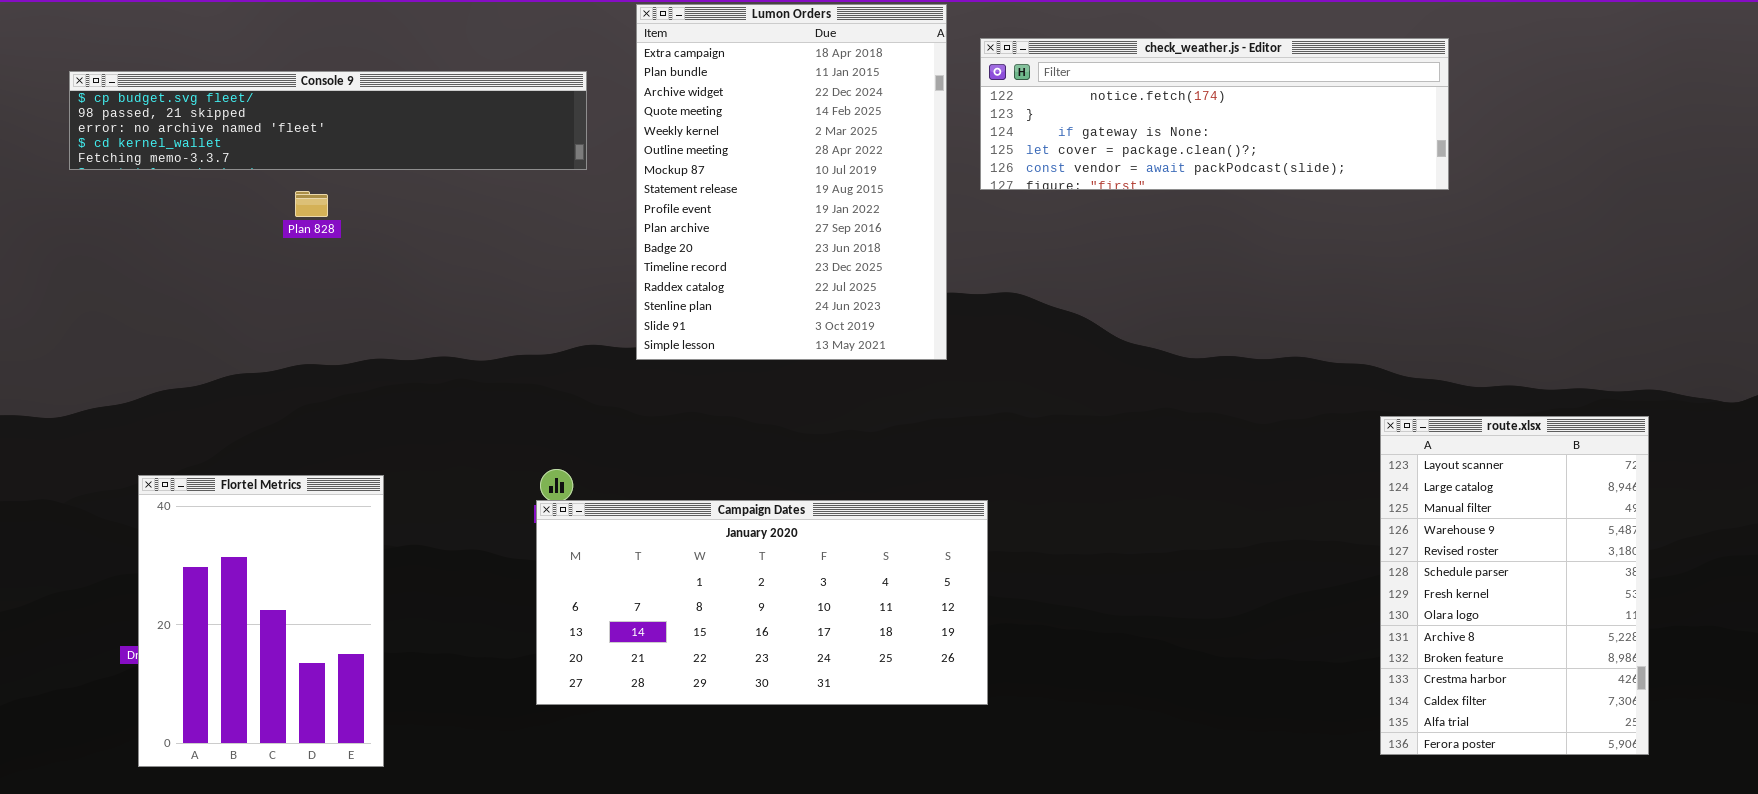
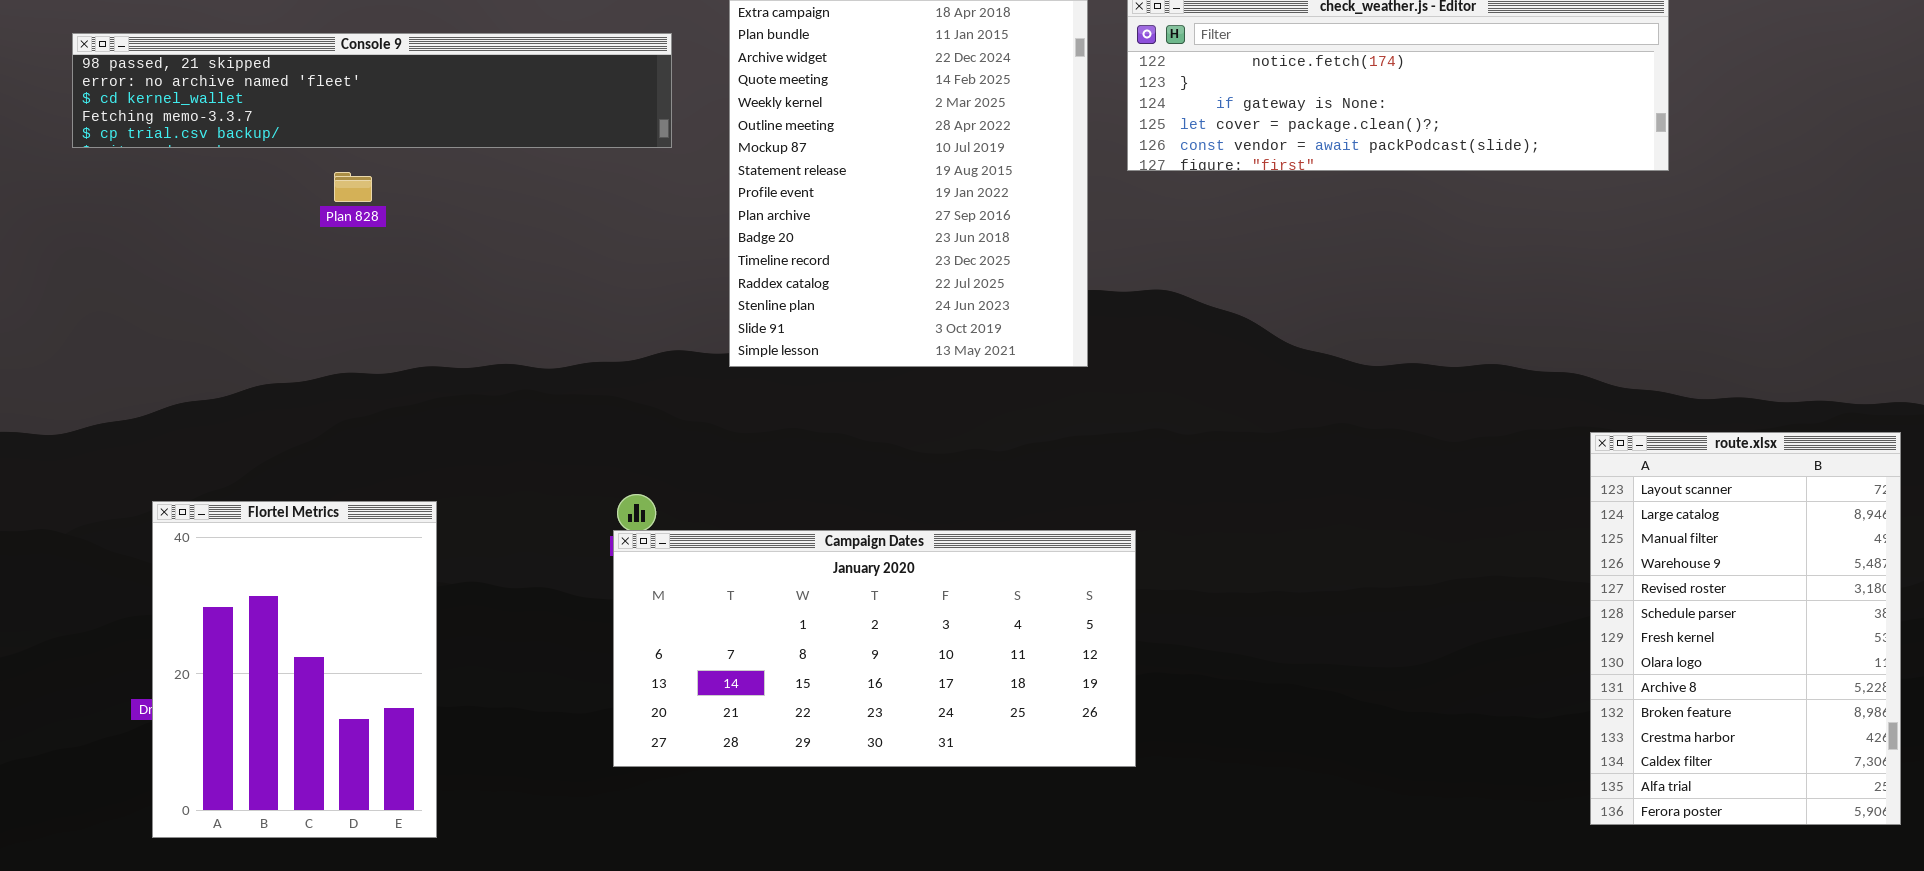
Console 9: [69,71,587,170] -> [72,33,672,148], scrolled down 1 row

